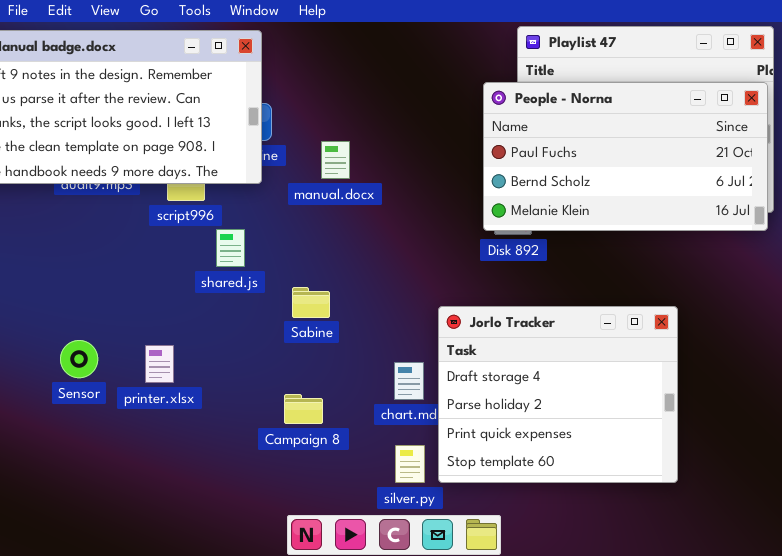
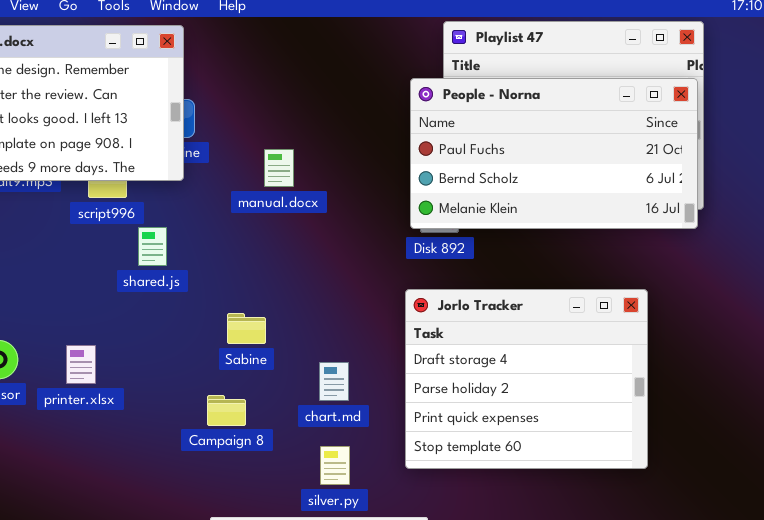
manual.docx: [321,141,350,179] -> [264,149,294,187], moved
Sabine: [292,287,330,318] -> [227,313,266,344], moved
Jorlo Tracker: [438,306,678,483] -> [405,289,648,469], moved

